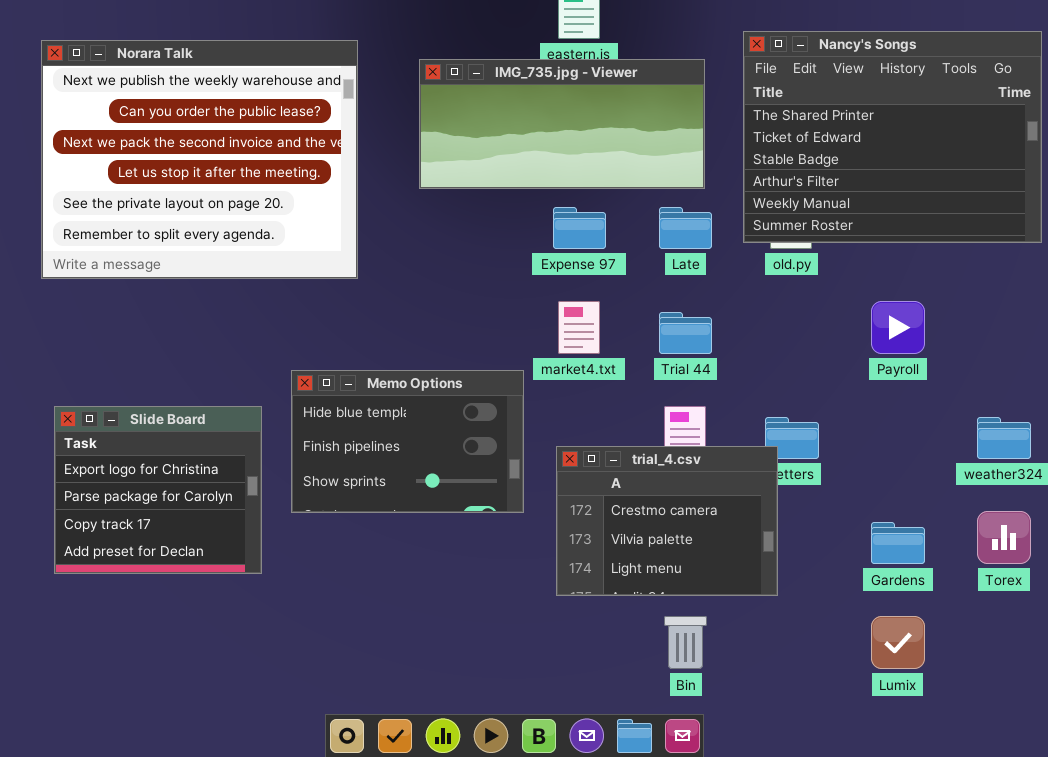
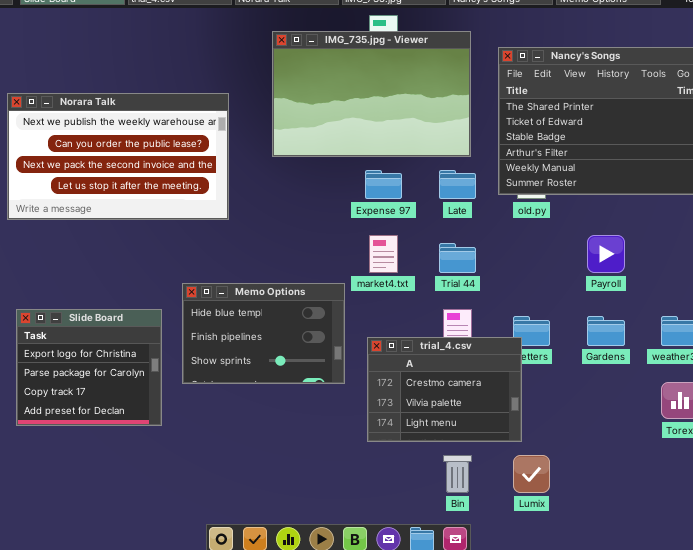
Norara Talk: [41,40,358,279] -> [7,93,229,220], resized
IMG_735.jpg - Viewer: [419,59,705,189] -> [272,31,471,157], resized
Gardens: [871,522,925,564] -> [587,316,625,346], moved
Lumix: [871,616,925,669] -> [513,455,550,493], moved

